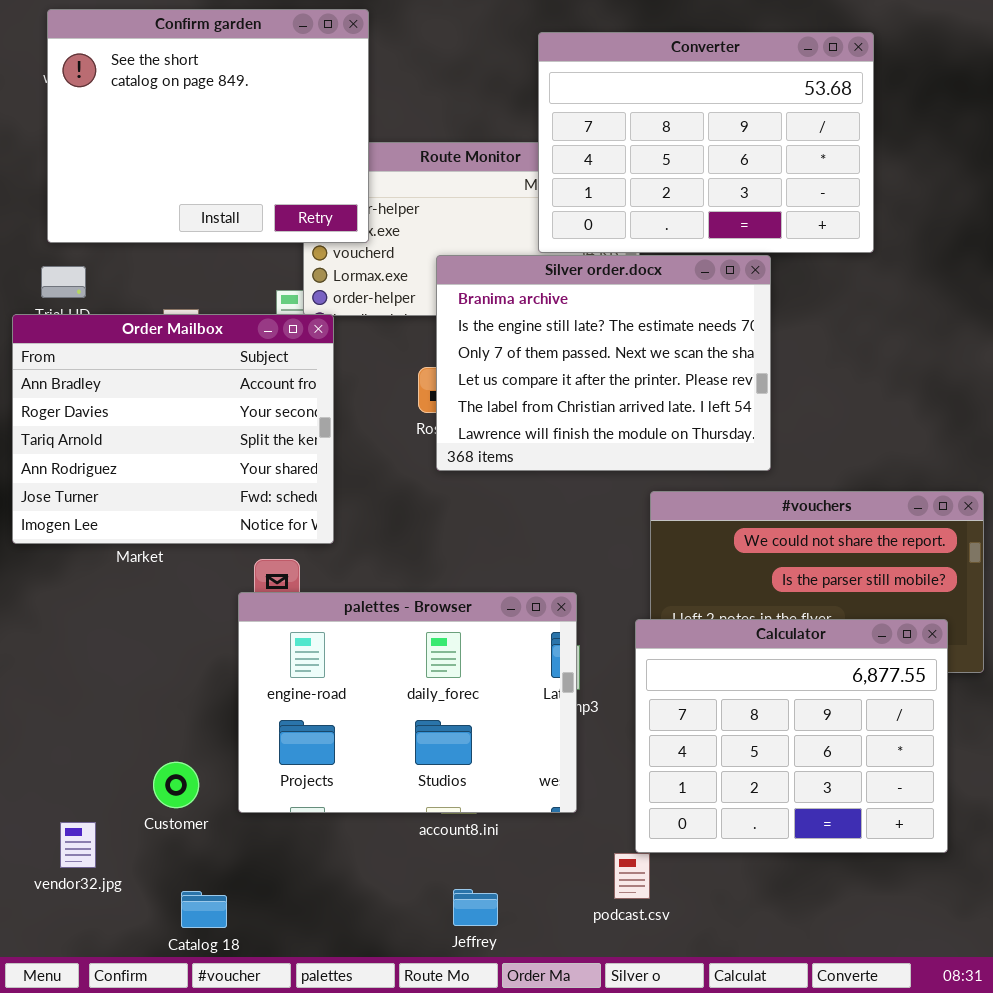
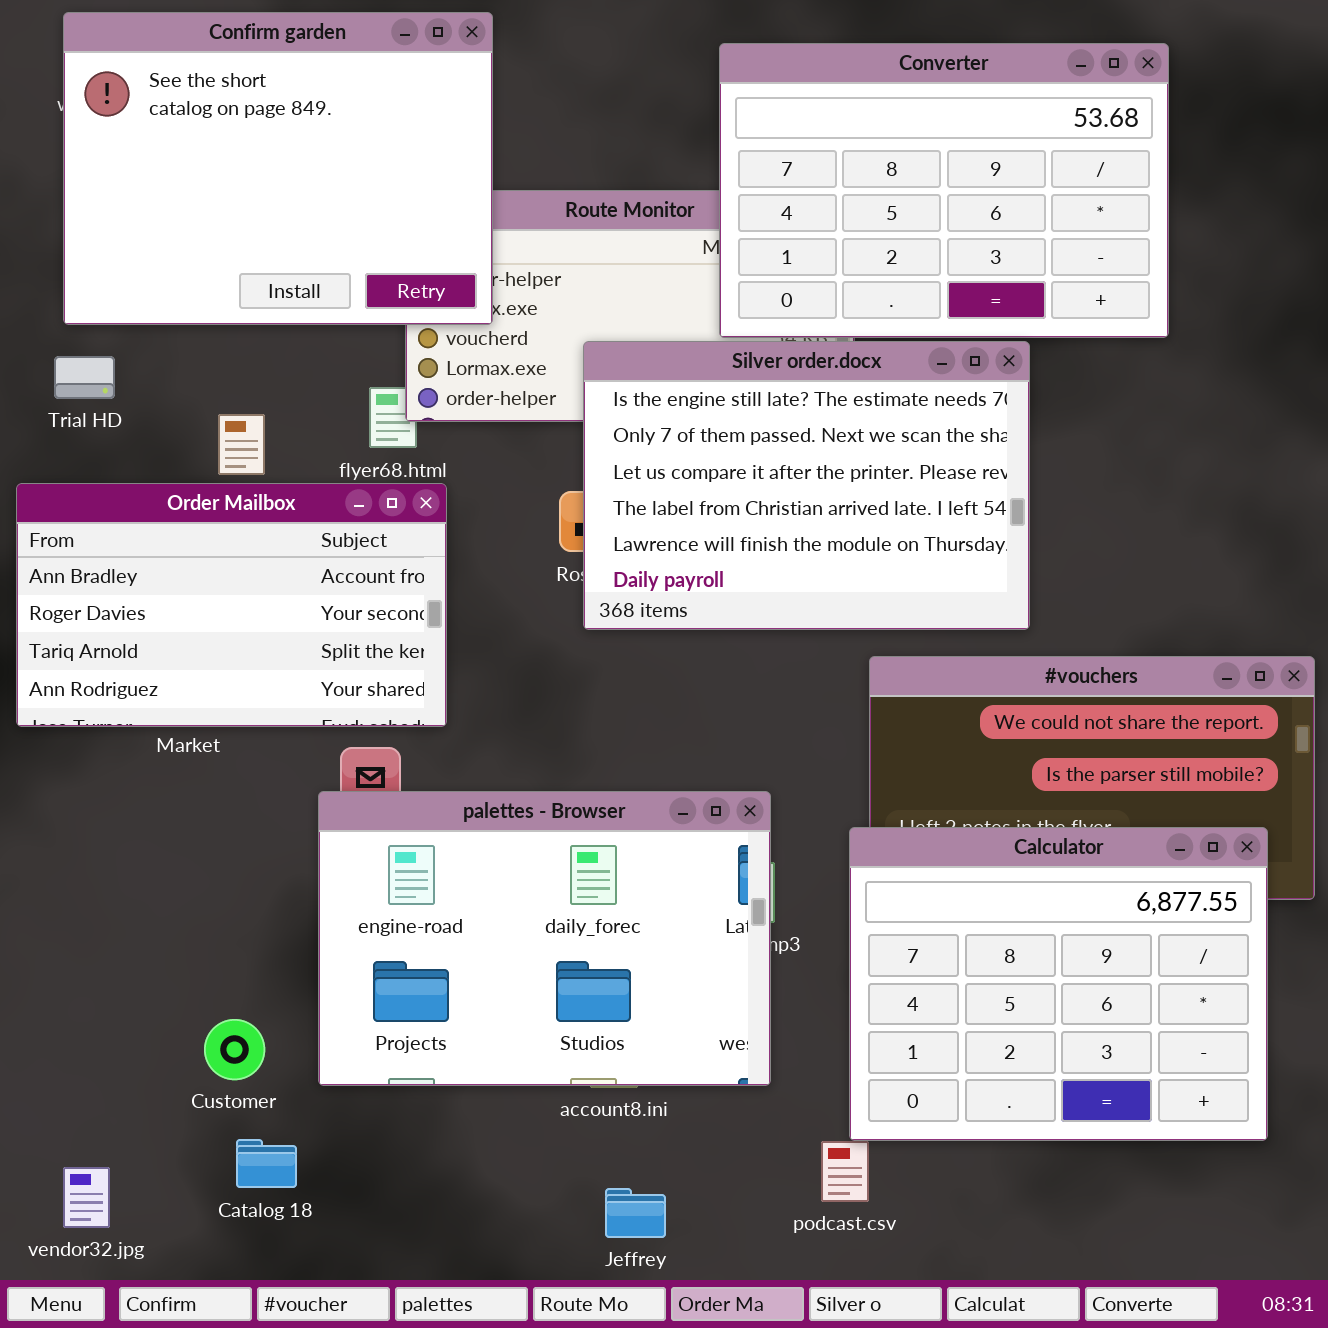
Silver order.docx: [436,255,771,471] -> [583,341,1030,630], scrolled down 1 row
Order Mailbox: [12,314,334,544] -> [16,483,447,727], resized
vendor32.jpg: [60,822,96,868] -> [63,1167,110,1228], moved
Catalog 18: [181,891,227,928] -> [236,1139,297,1188], moved

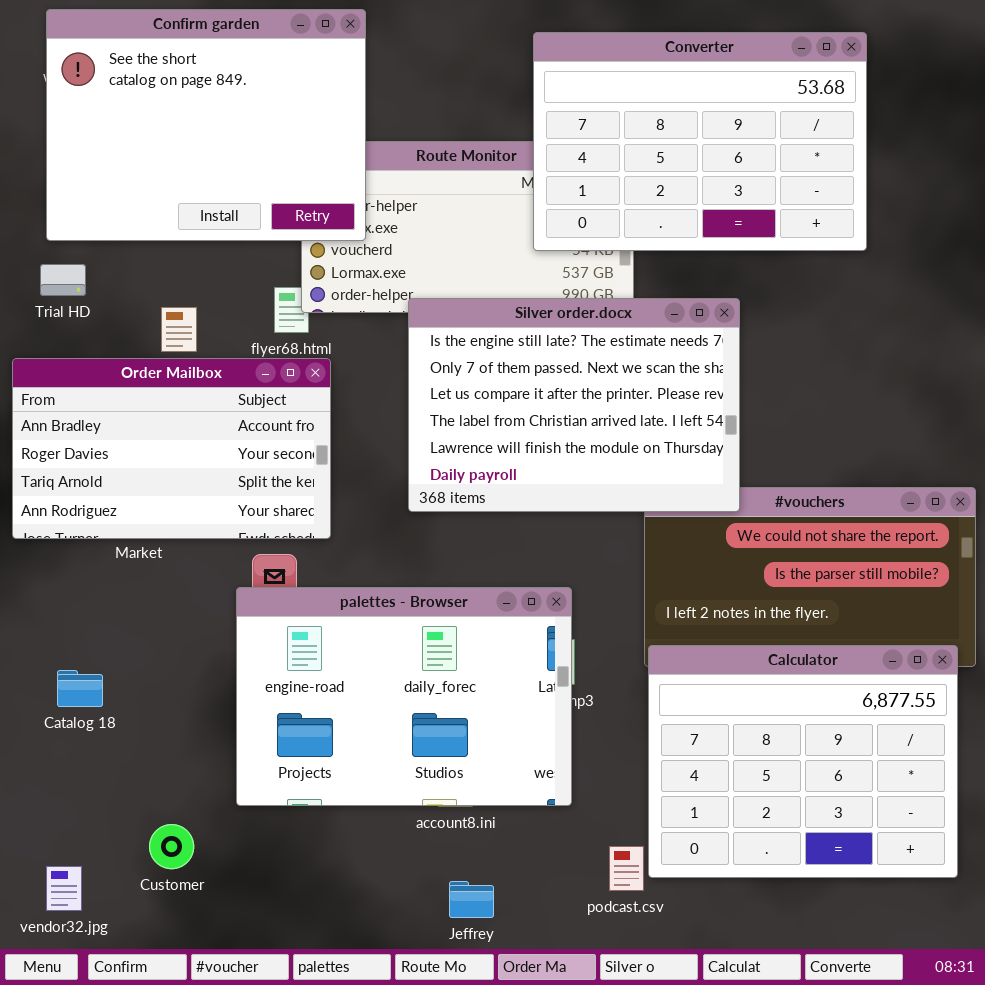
Silver order.docx: [583,341,1030,630] -> [408,298,740,512], moved
Calculator: [849,827,1268,1141] -> [648,645,958,878], moved
Customer: [204,1019,265,1080] -> [149,824,194,869], moved
Catalog 18: [236,1139,297,1188] -> [57,670,103,707], moved

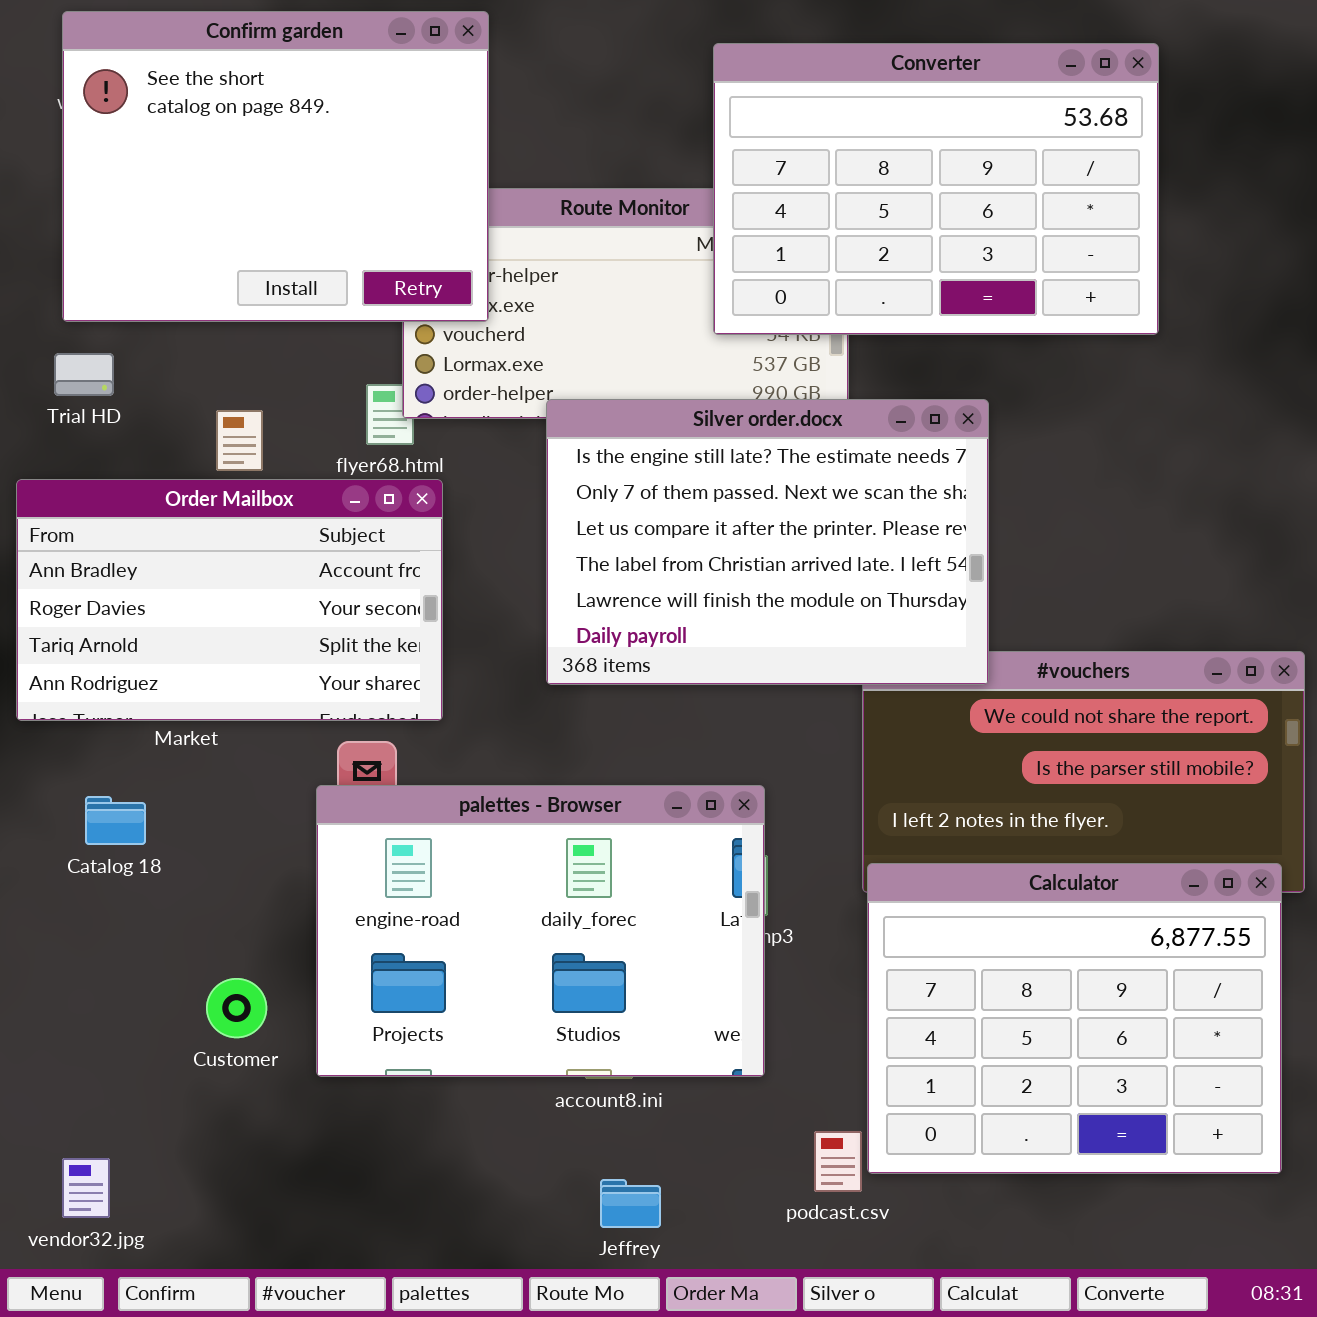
Catalog 18: [57,670,103,707] -> [85,796,146,845], moved
Customer: [149,824,194,869] -> [206,978,267,1038], moved

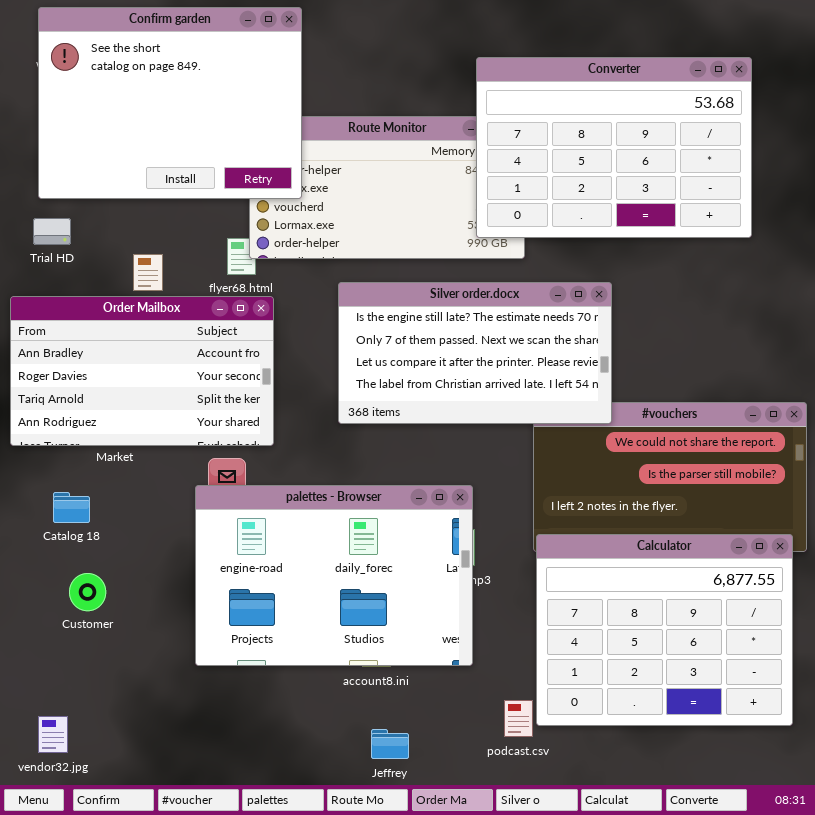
Converter: [713,43,1159,335] -> [476,57,752,238], moved
Silver order.docx: [546,399,989,685] -> [338,282,612,424], resized
Customer: [206,978,267,1038] -> [69,573,106,611], moved

